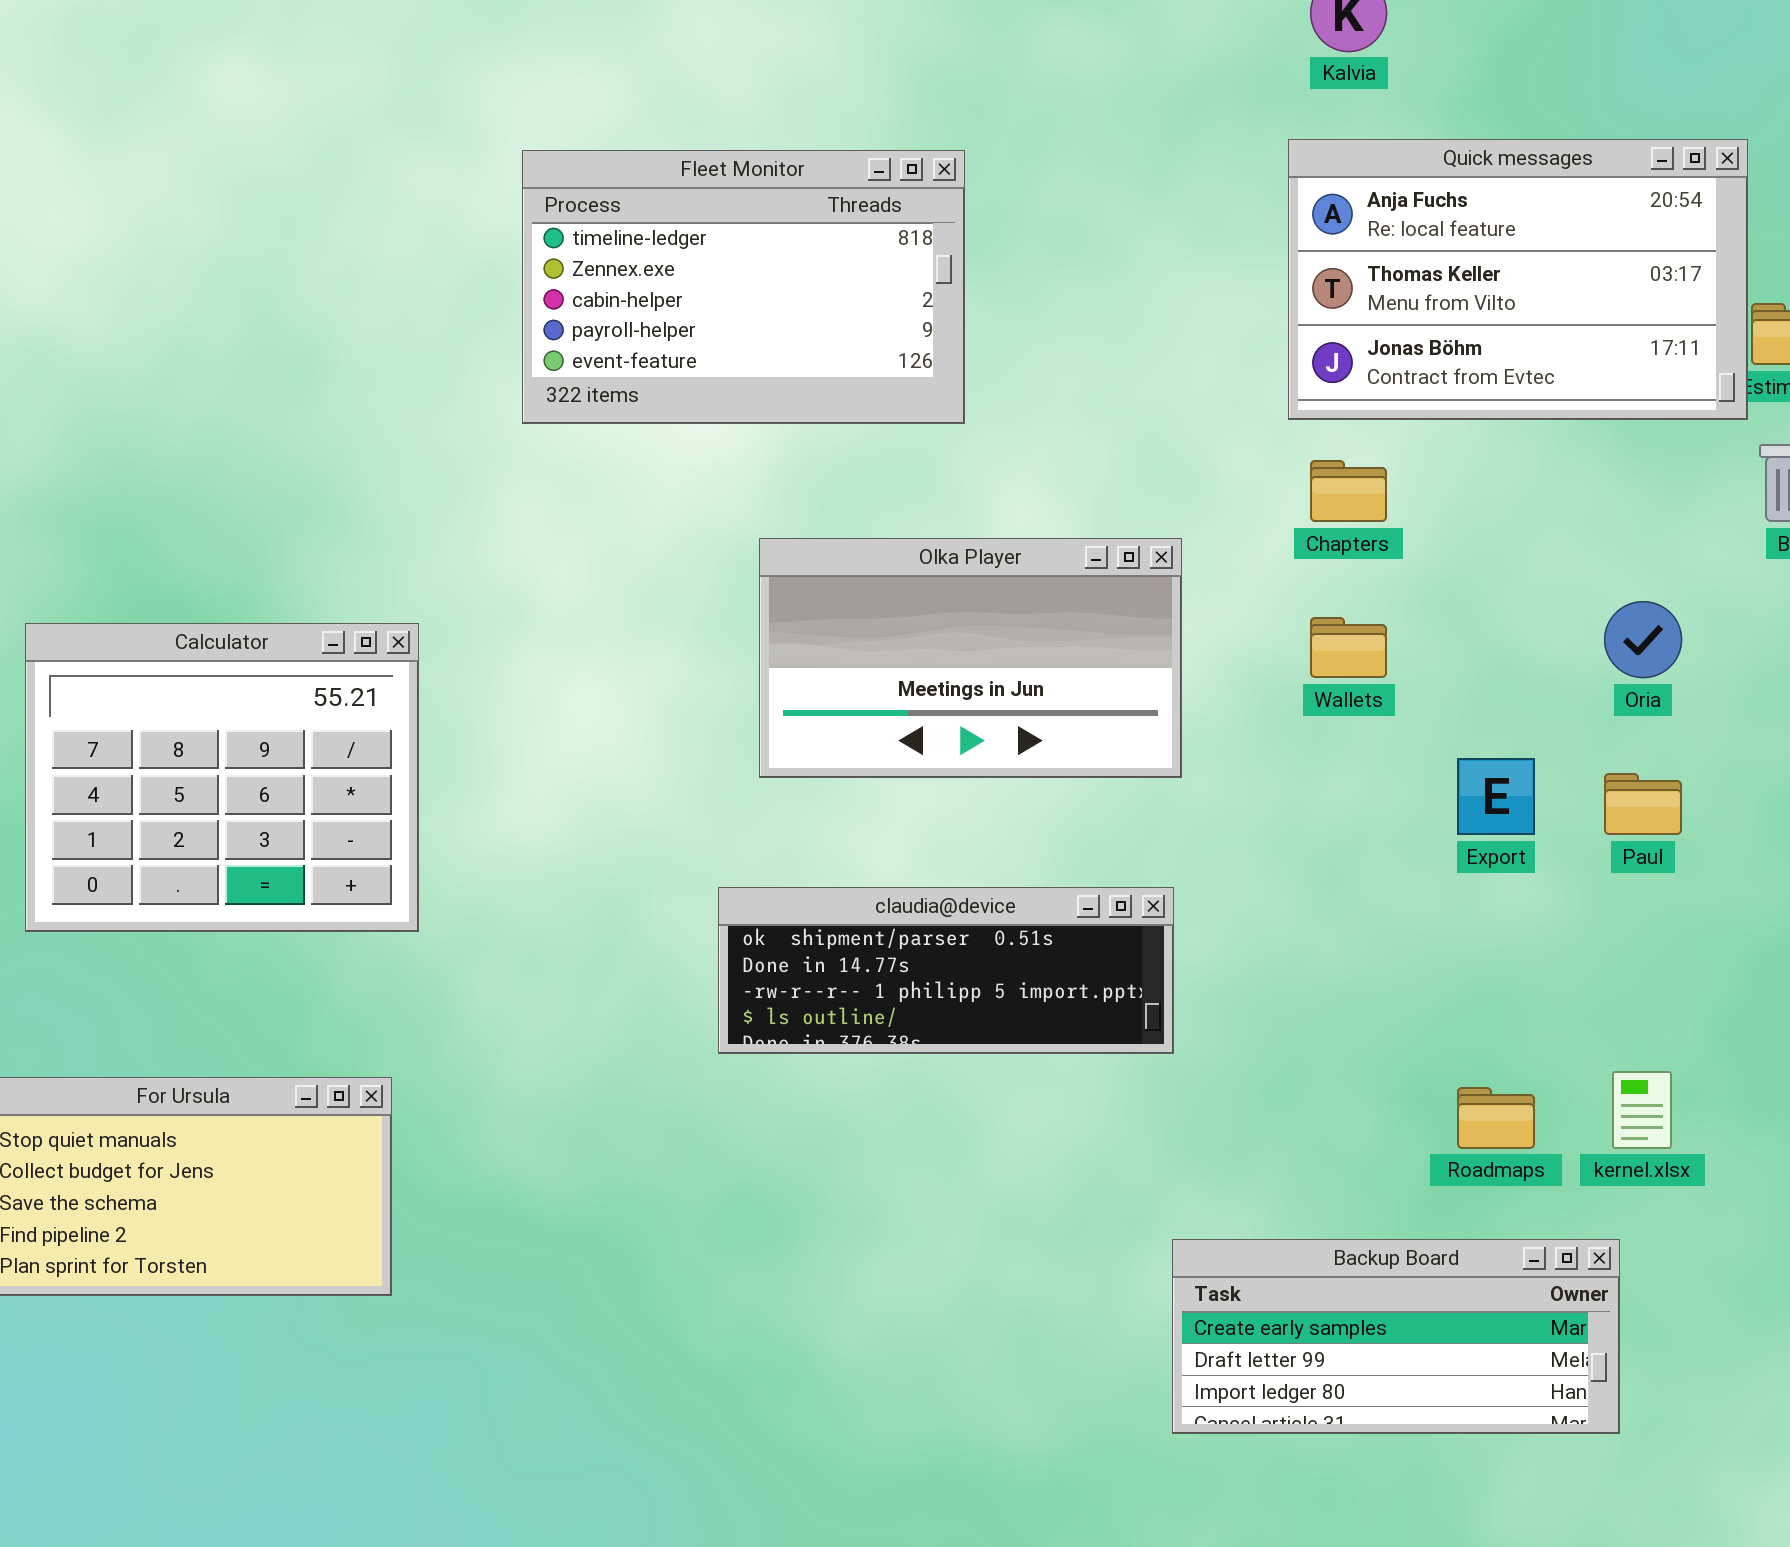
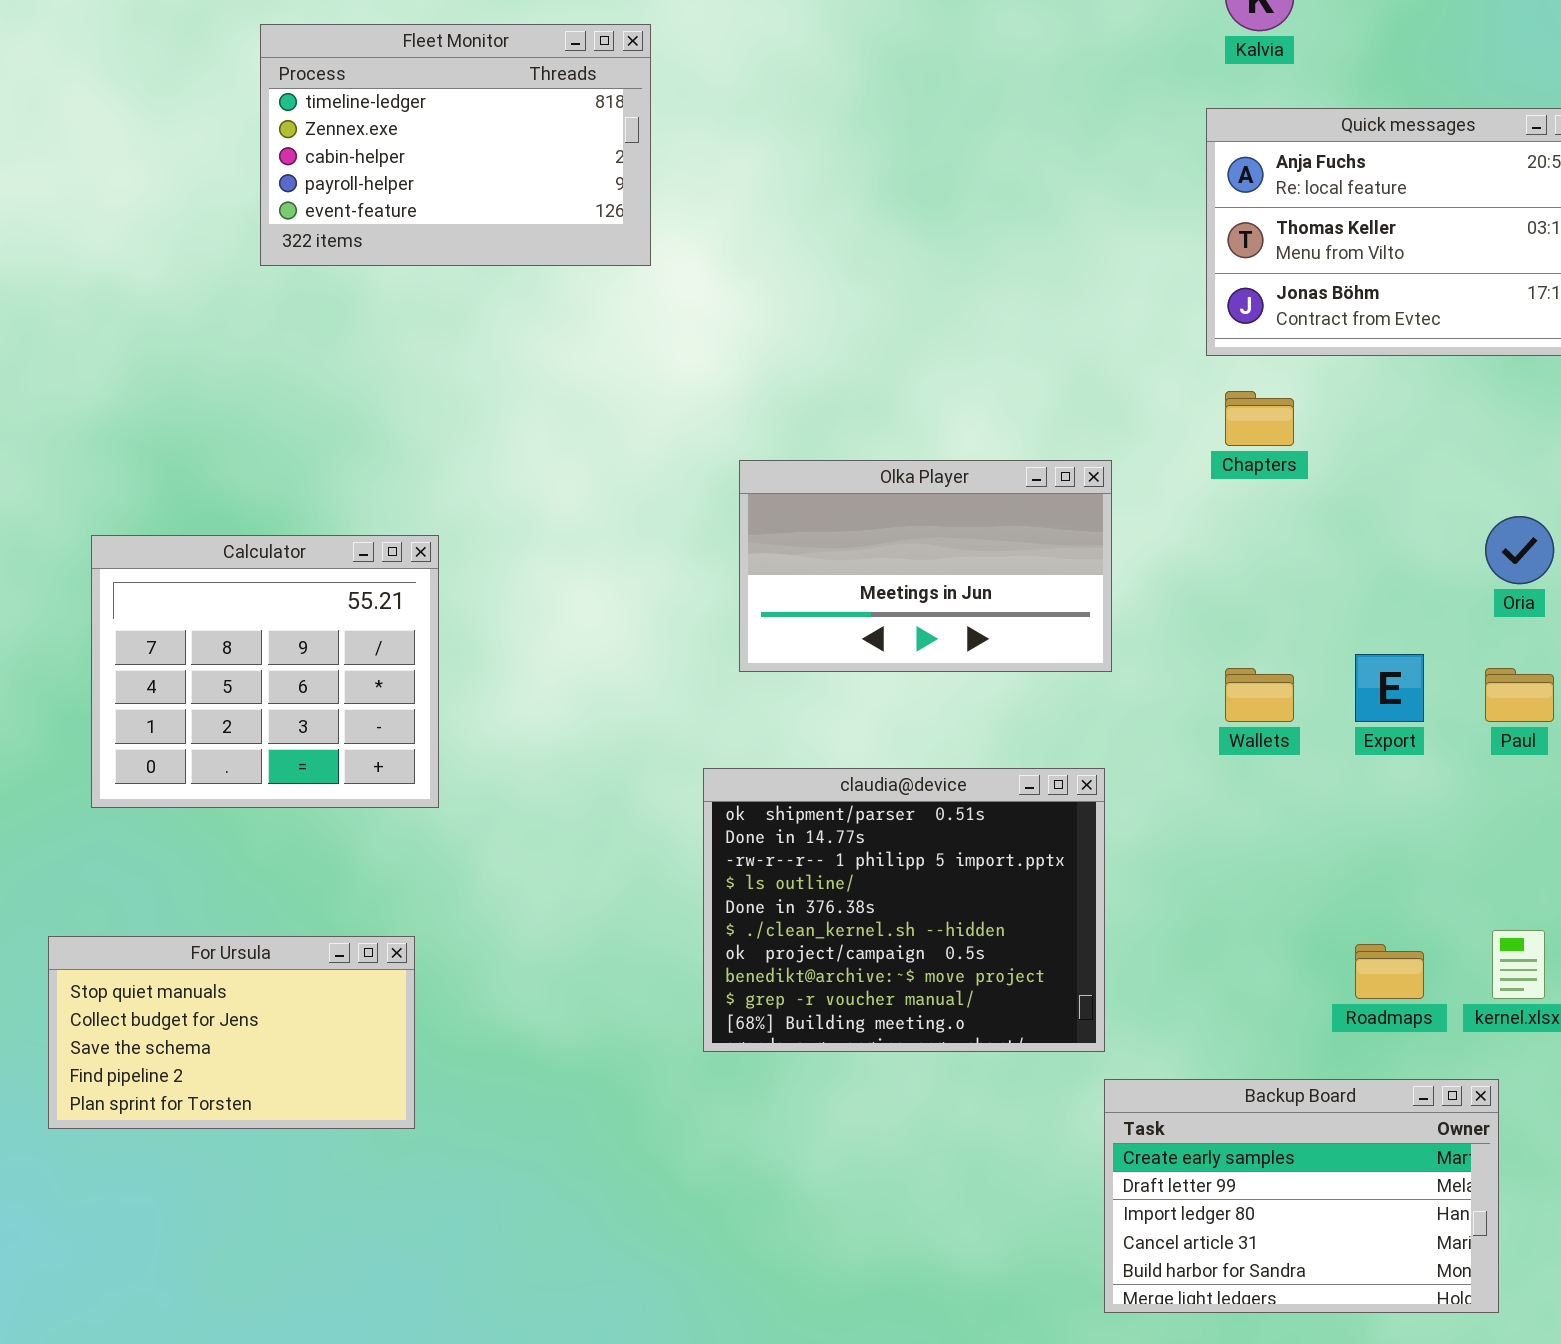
Fleet Monitor: [522,150,965,424] -> [260,24,651,266], moved
Wallets: [1310,617,1387,678] -> [1225,668,1294,722], moved
claudia@device: [718,887,1174,1054] -> [703,768,1105,1052], resized
Backup Board: [1172,1239,1620,1434] -> [1104,1079,1499,1313], resized

